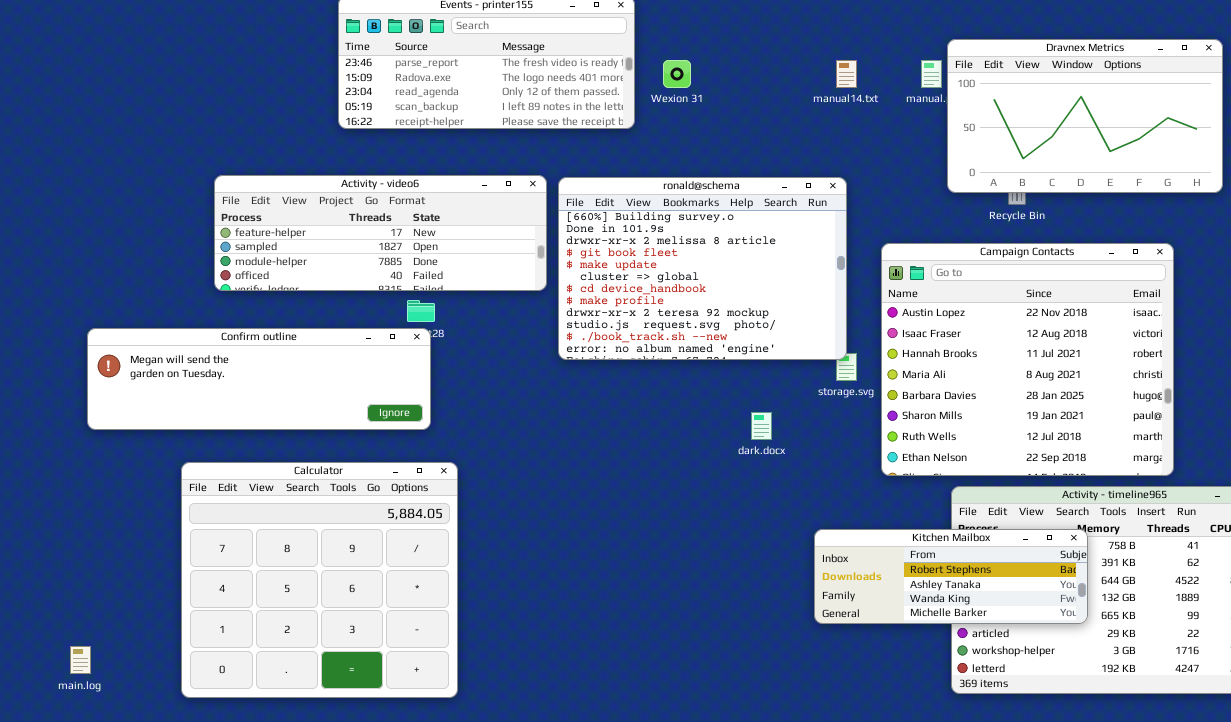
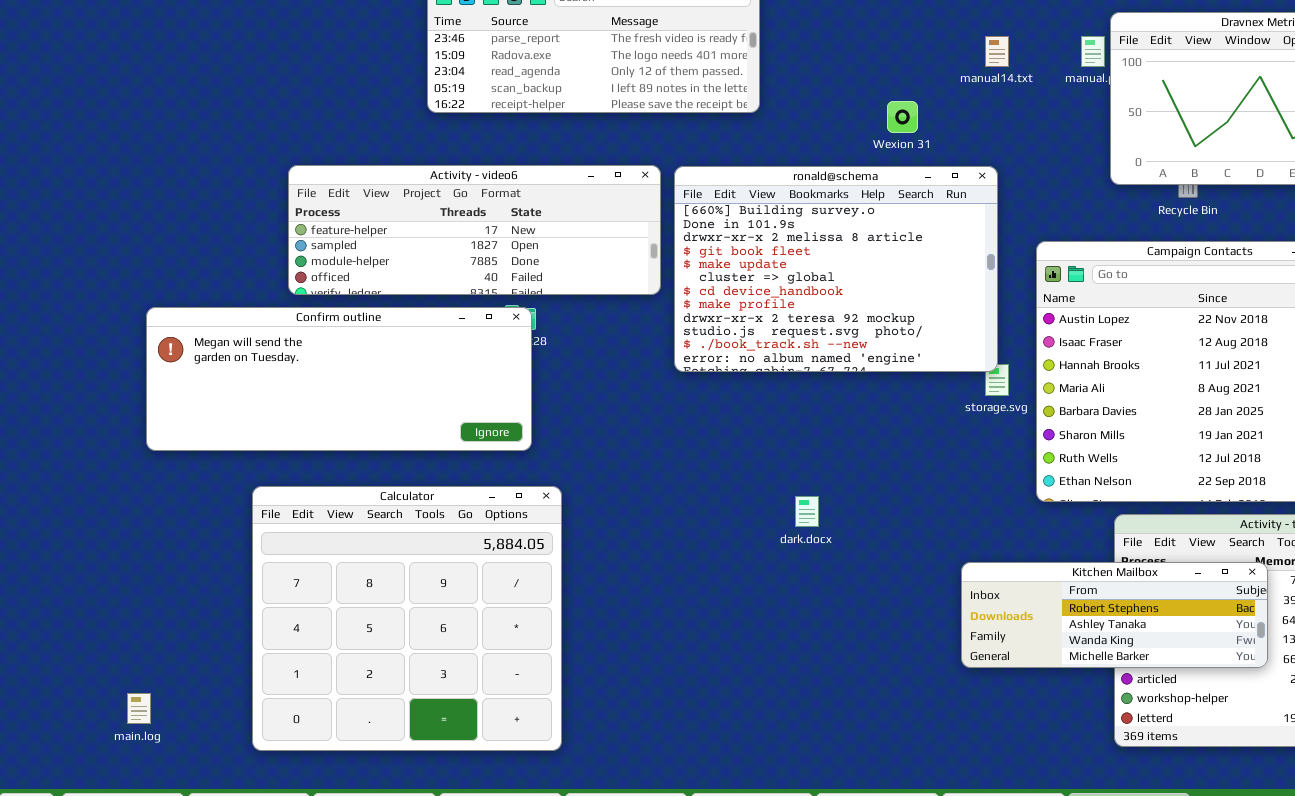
Wexion 31: [663,60,691,88] -> [887,101,918,133], moved
Confirm outline: [87,328,431,430] -> [146,307,532,451], resized
dark.docx: [751,412,772,440] -> [795,496,819,527], moved

